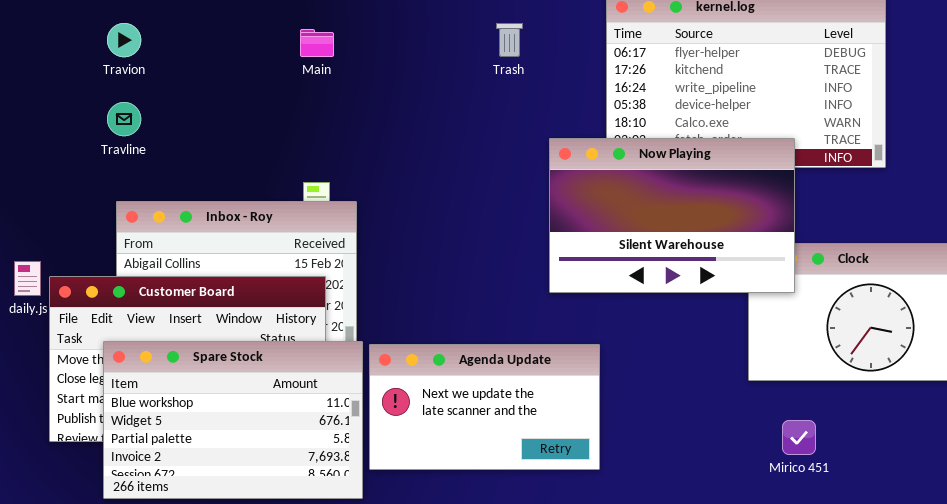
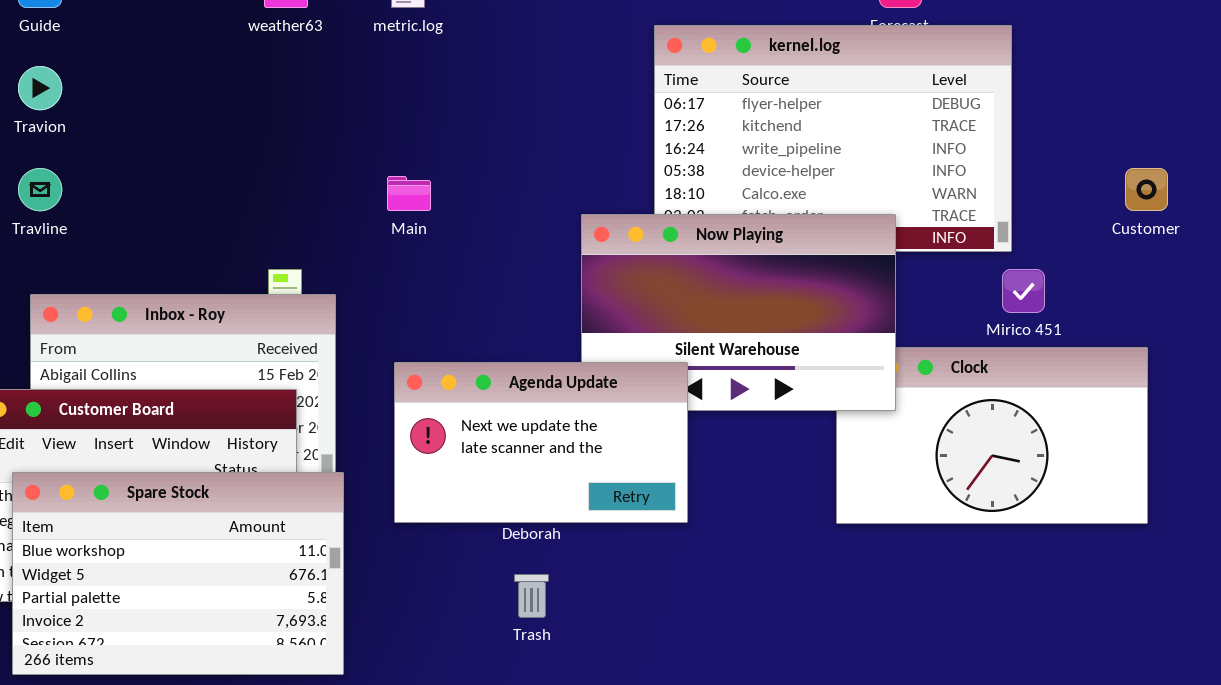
Trash: [496,23,523,57] -> [514,574,549,618], moved
Main: [300,29,334,57] -> [387,176,431,211], moved
Agenda Update: [369,344,600,470] -> [394,362,688,523], moved
Mirico 451: [782,420,816,455] -> [1002,269,1045,313], moved

